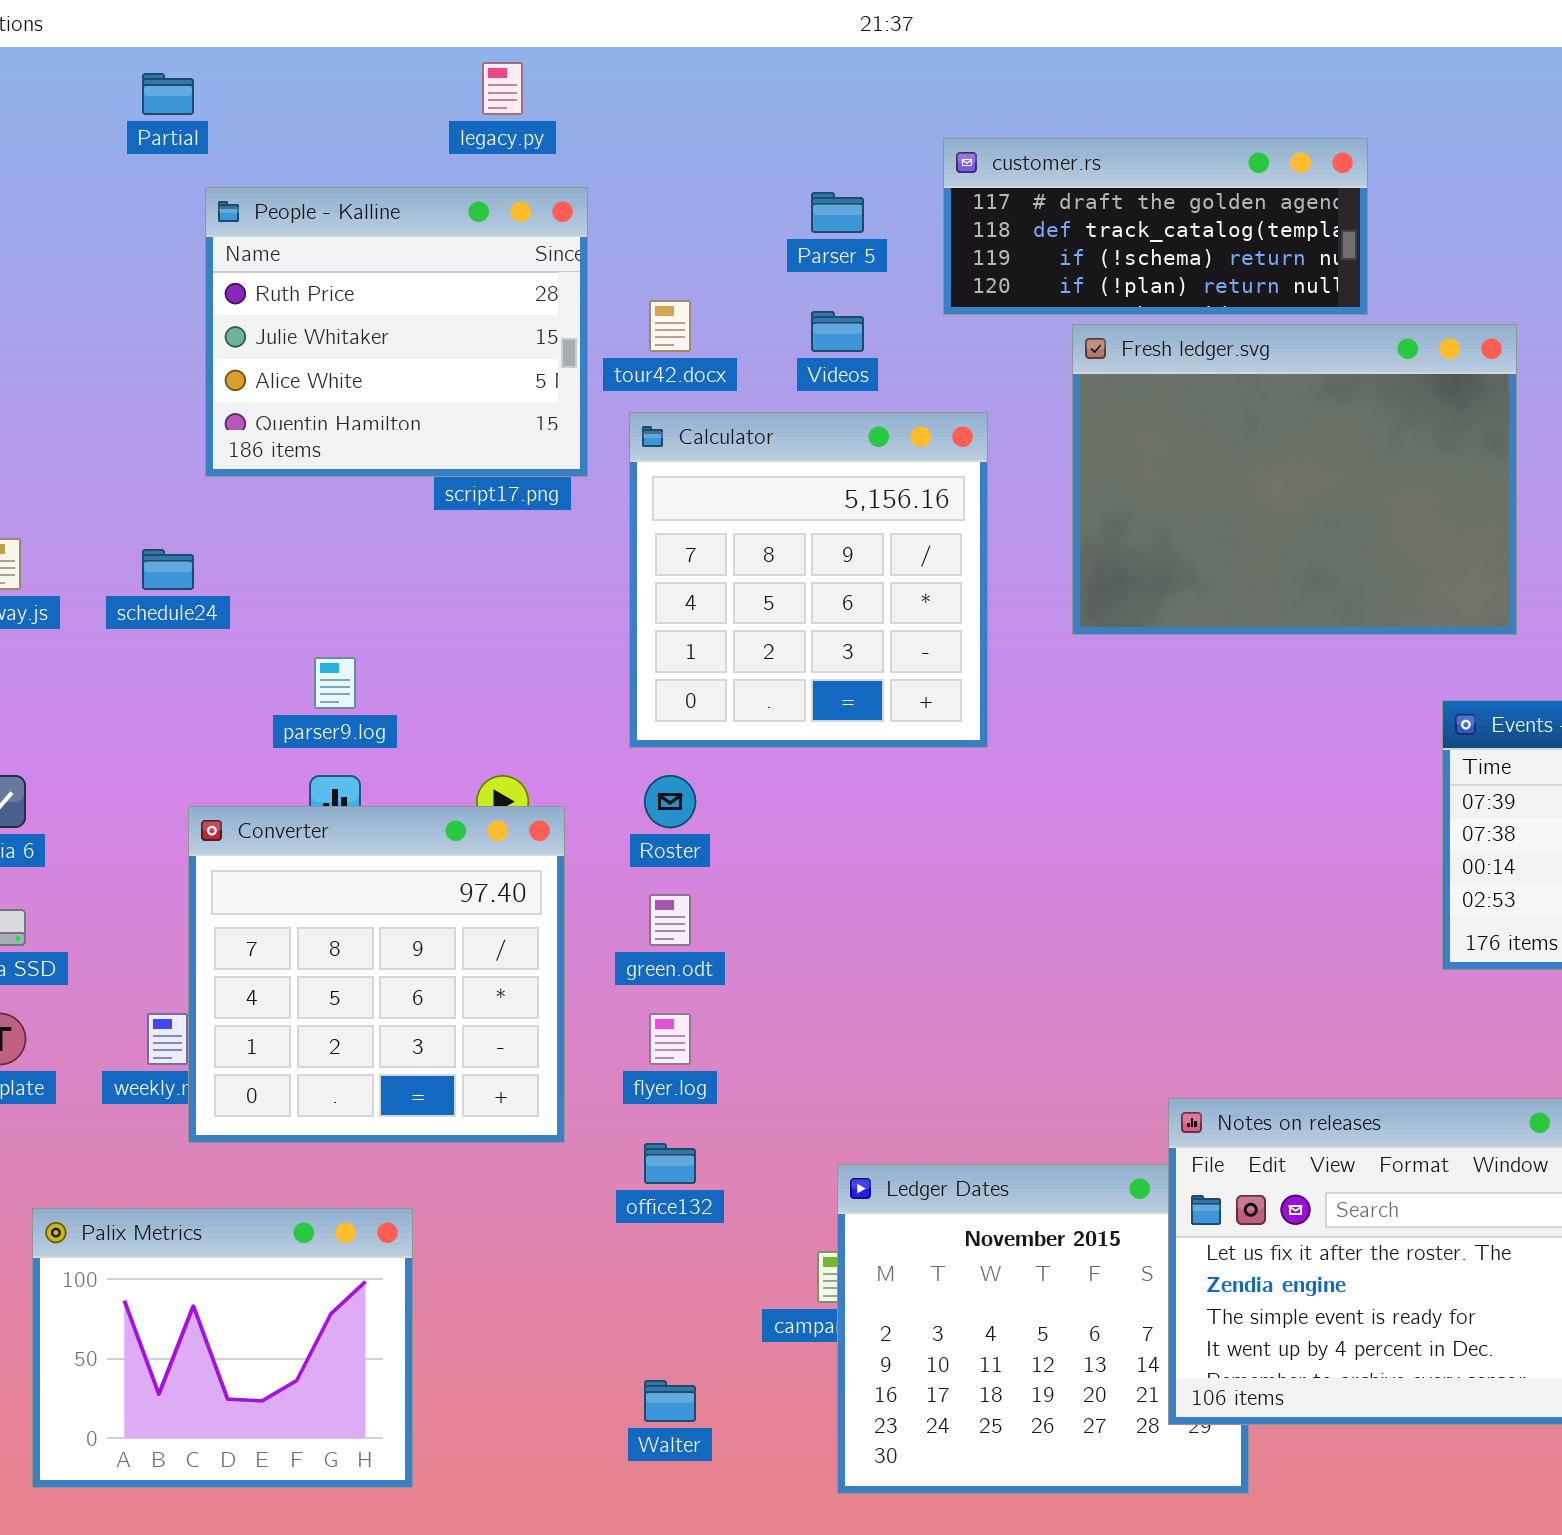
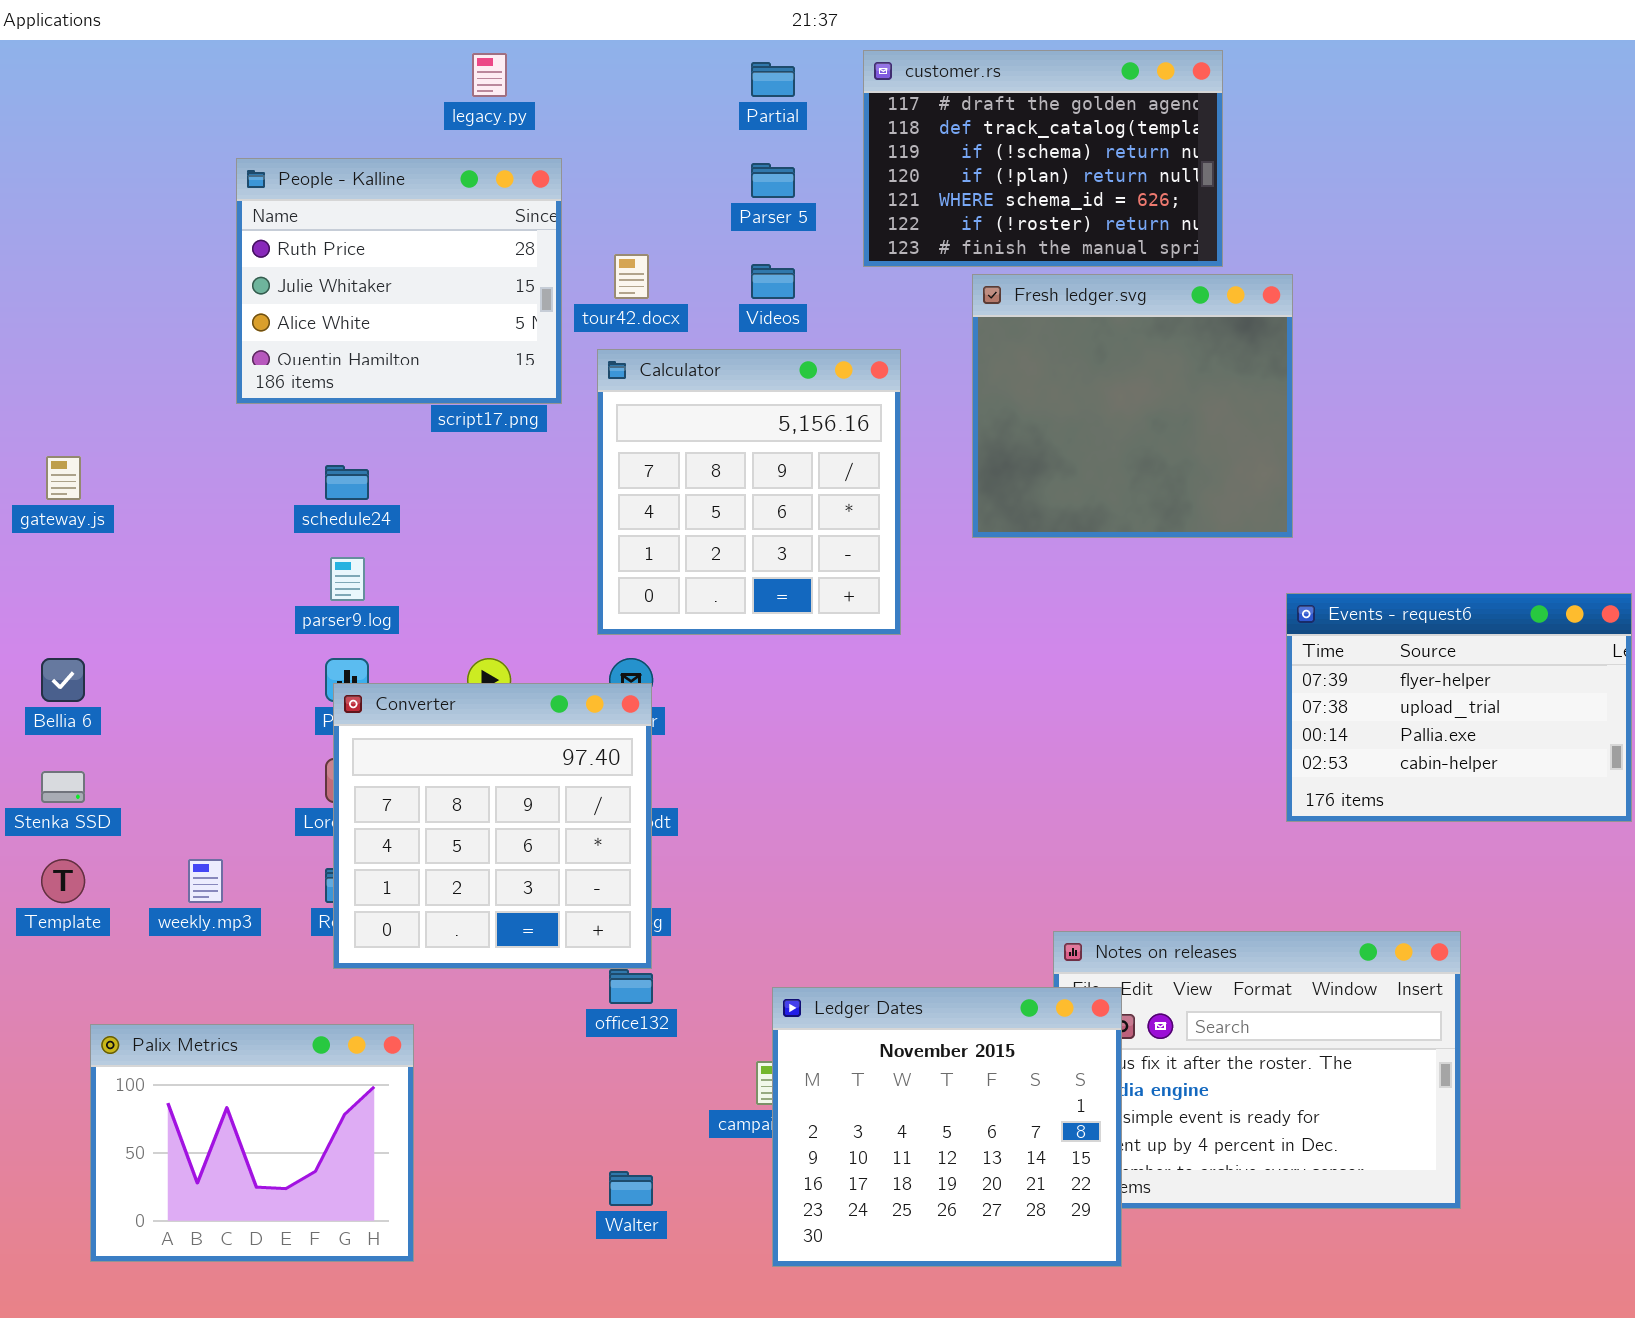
Partial: [142,73,194,115] -> [751,62,795,97], moved
customer.rs: [943,138,1368,315] -> [863,50,1223,267], resized
Fresh ledger.svg: [1072,324,1517,635] -> [972,274,1293,538], resized
schedule24: [142,549,194,590] -> [325,465,369,500], moved
Converter: [188,806,565,1143] -> [333,683,652,969], moved
Ledger Dates: [837,1164,1249,1494] -> [772,987,1122,1267], raised

